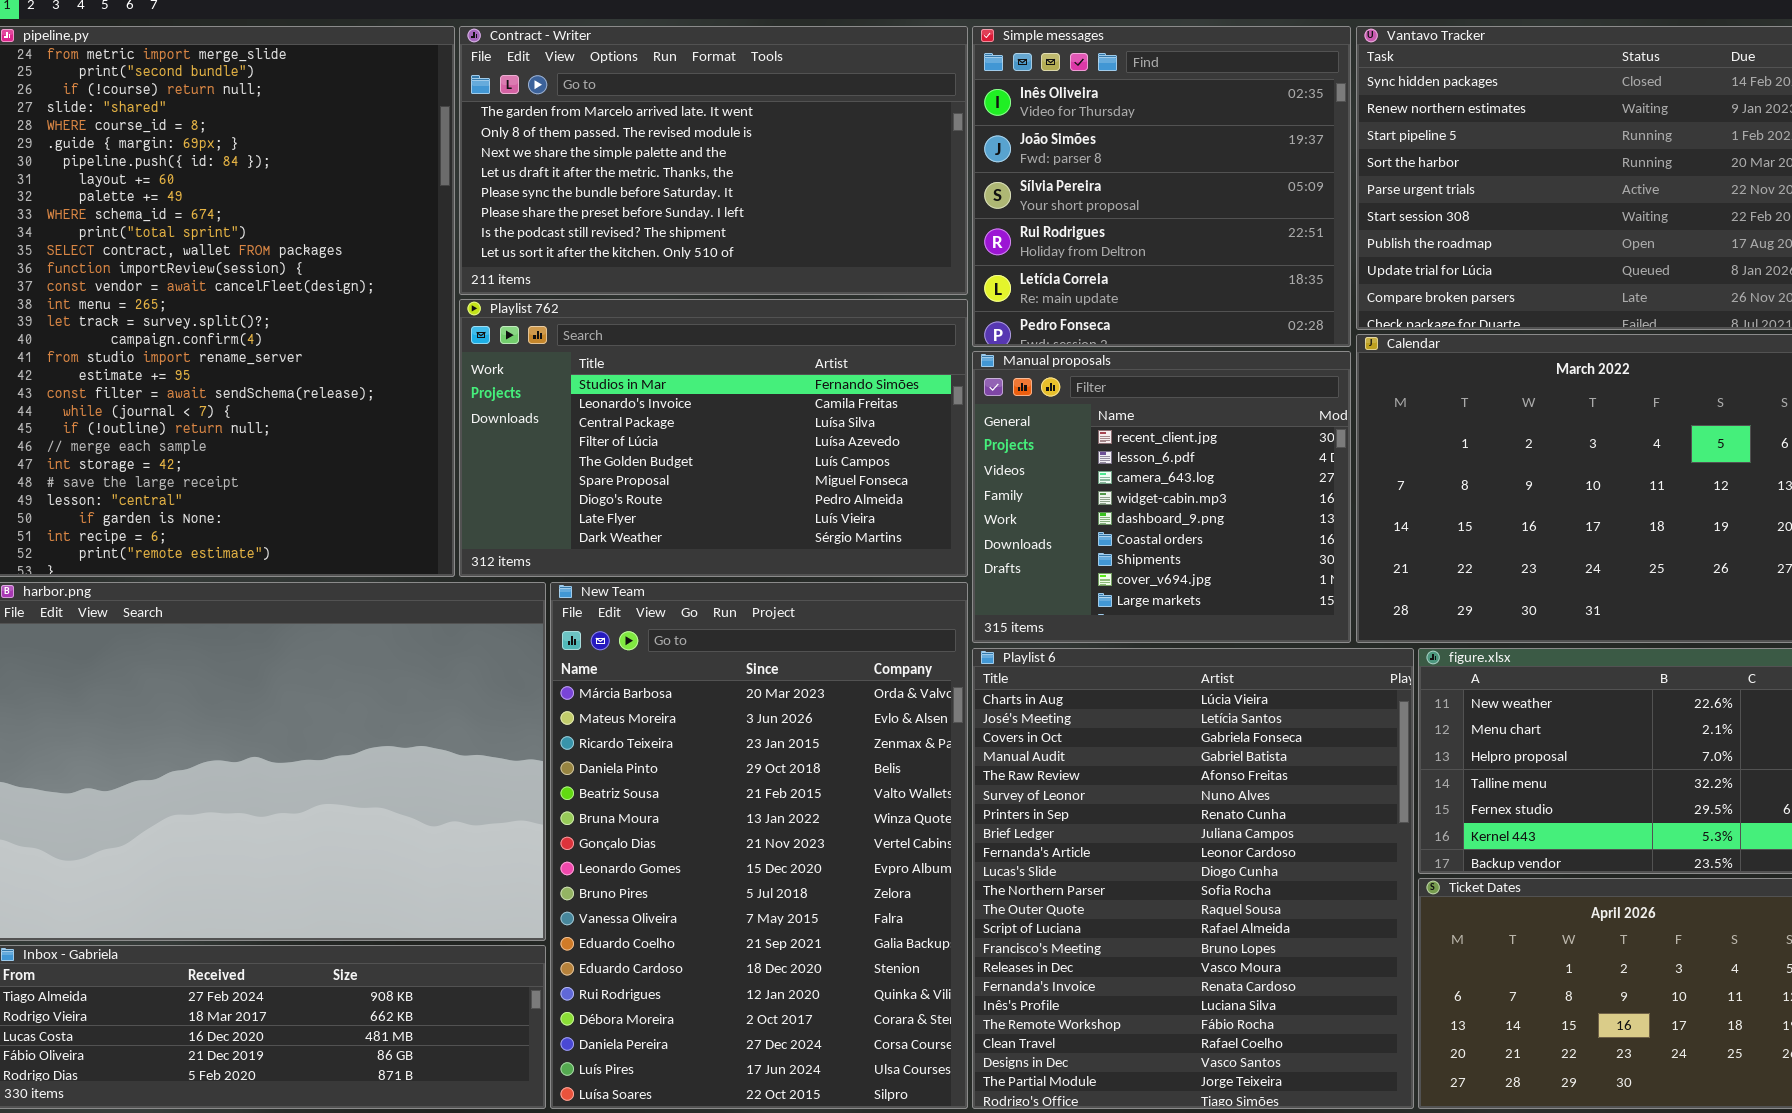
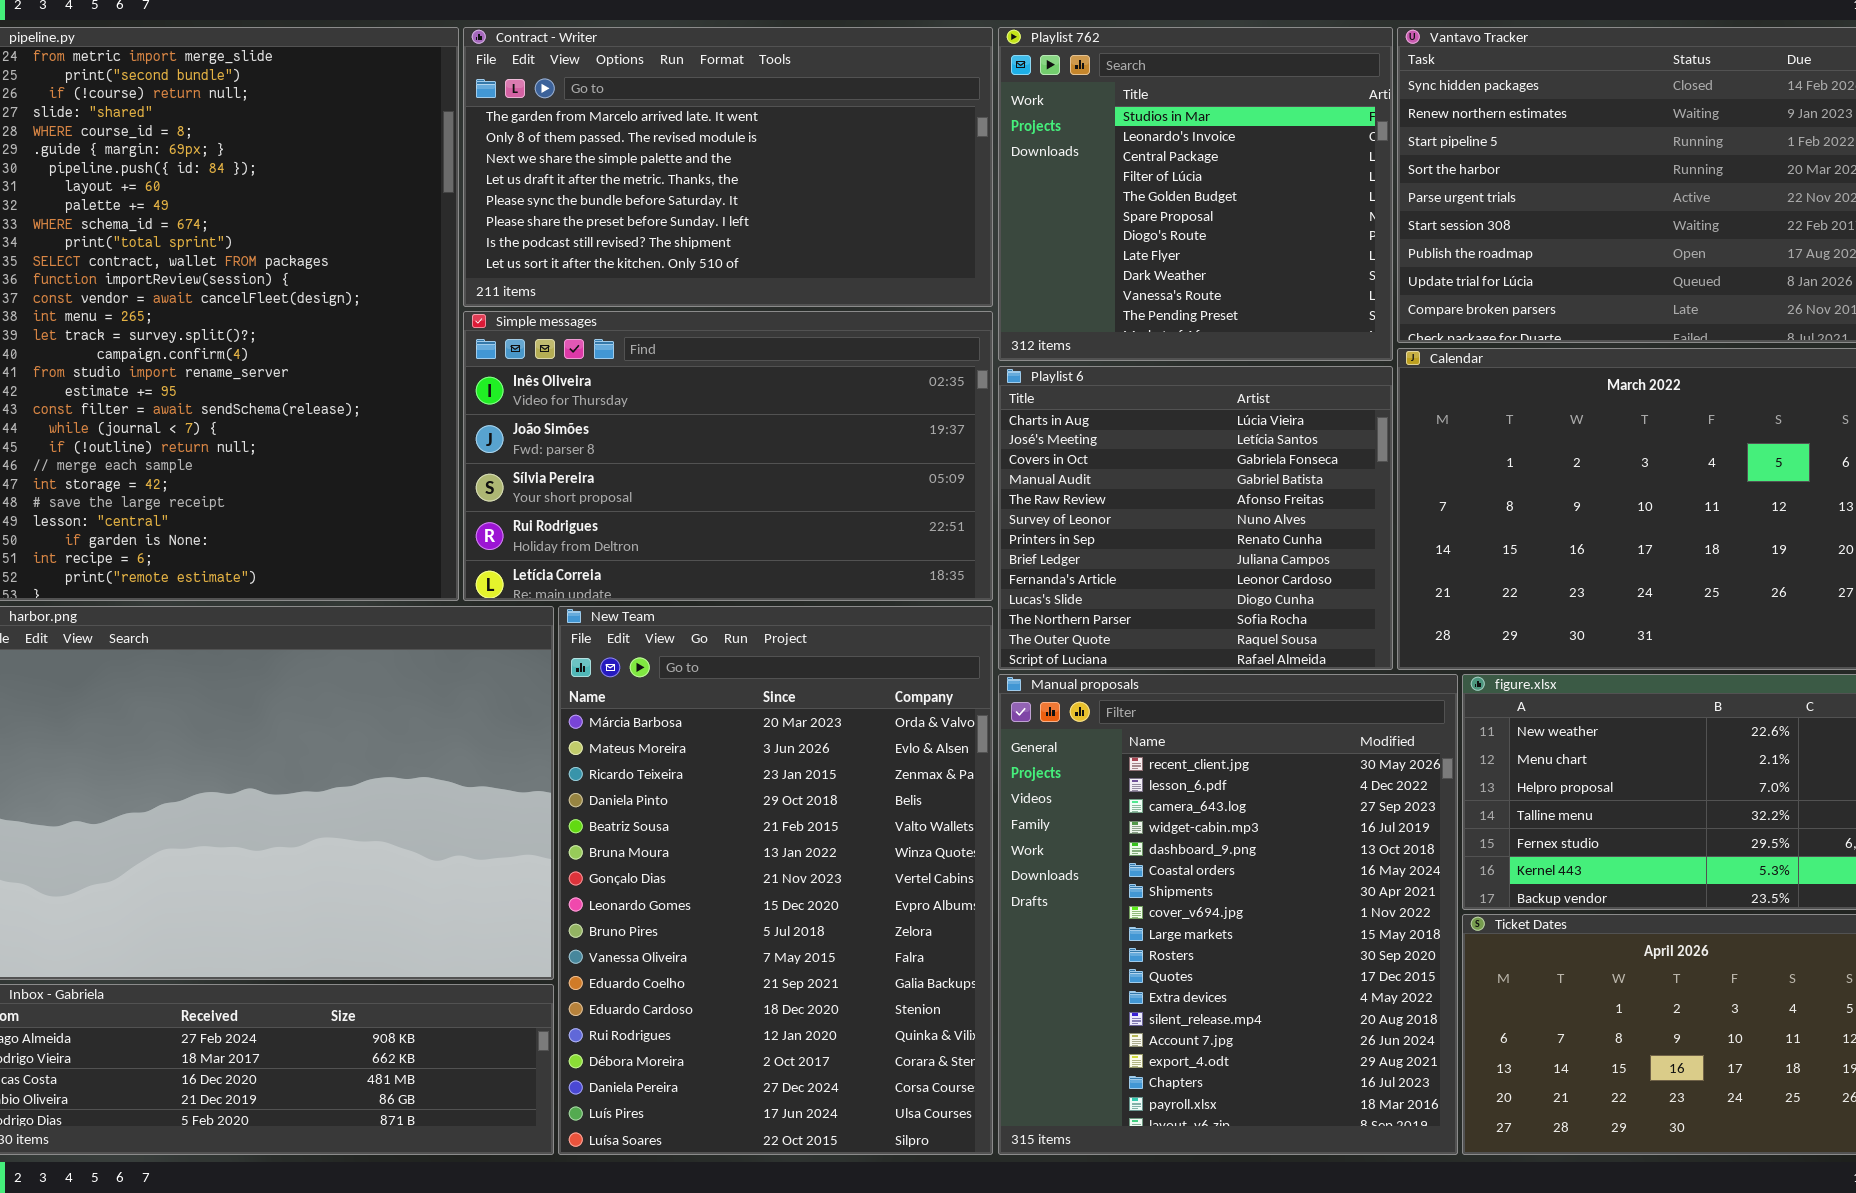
Simple messages: [972,26,1351,347] -> [463,311,993,601], moved, resized
Playlist 762: [459,299,968,577] -> [998,27,1393,361], moved, resized
Manual proposals: [972,351,1351,643] -> [998,674,1458,1155], moved, resized
Playlist 6: [972,648,1414,1109] -> [998,366,1393,670], moved, resized

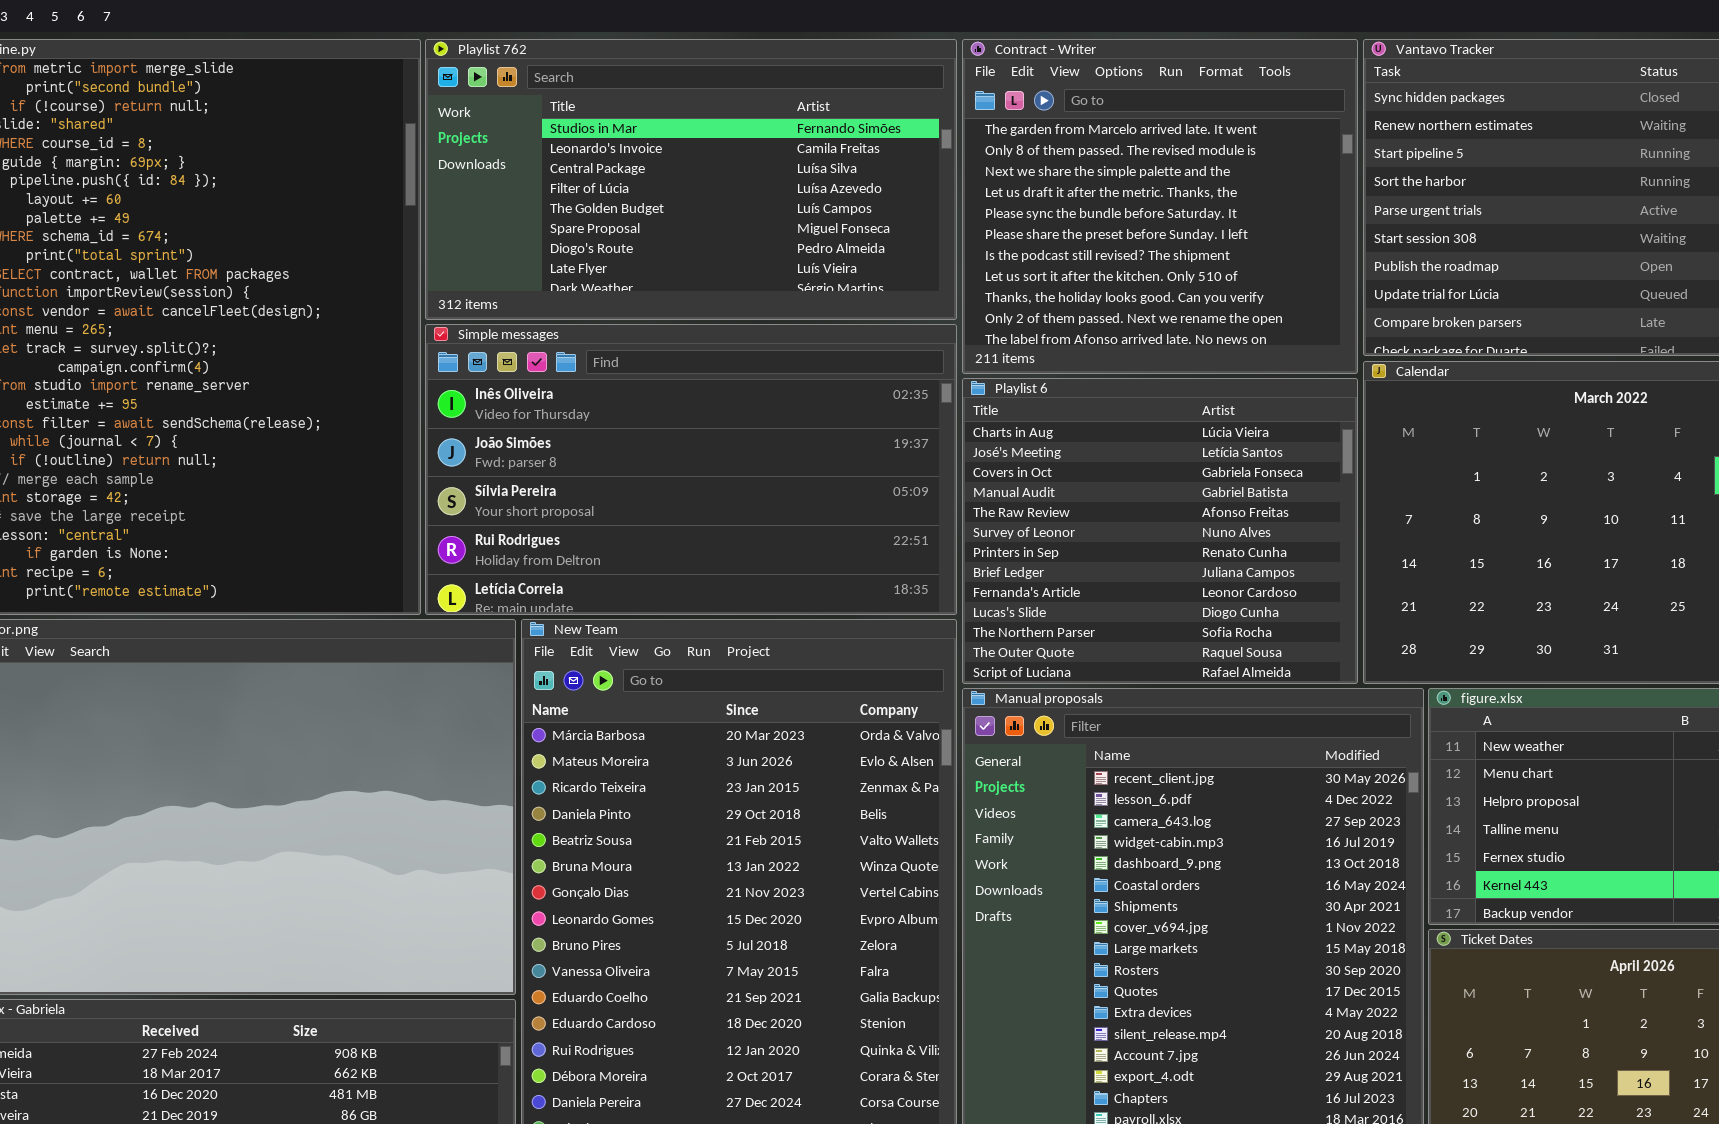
Contract - Writer: [463,27,993,307] -> [962,39,1358,374], moved, resized
Playlist 762: [998,27,1393,361] -> [425,39,957,320], moved, resized

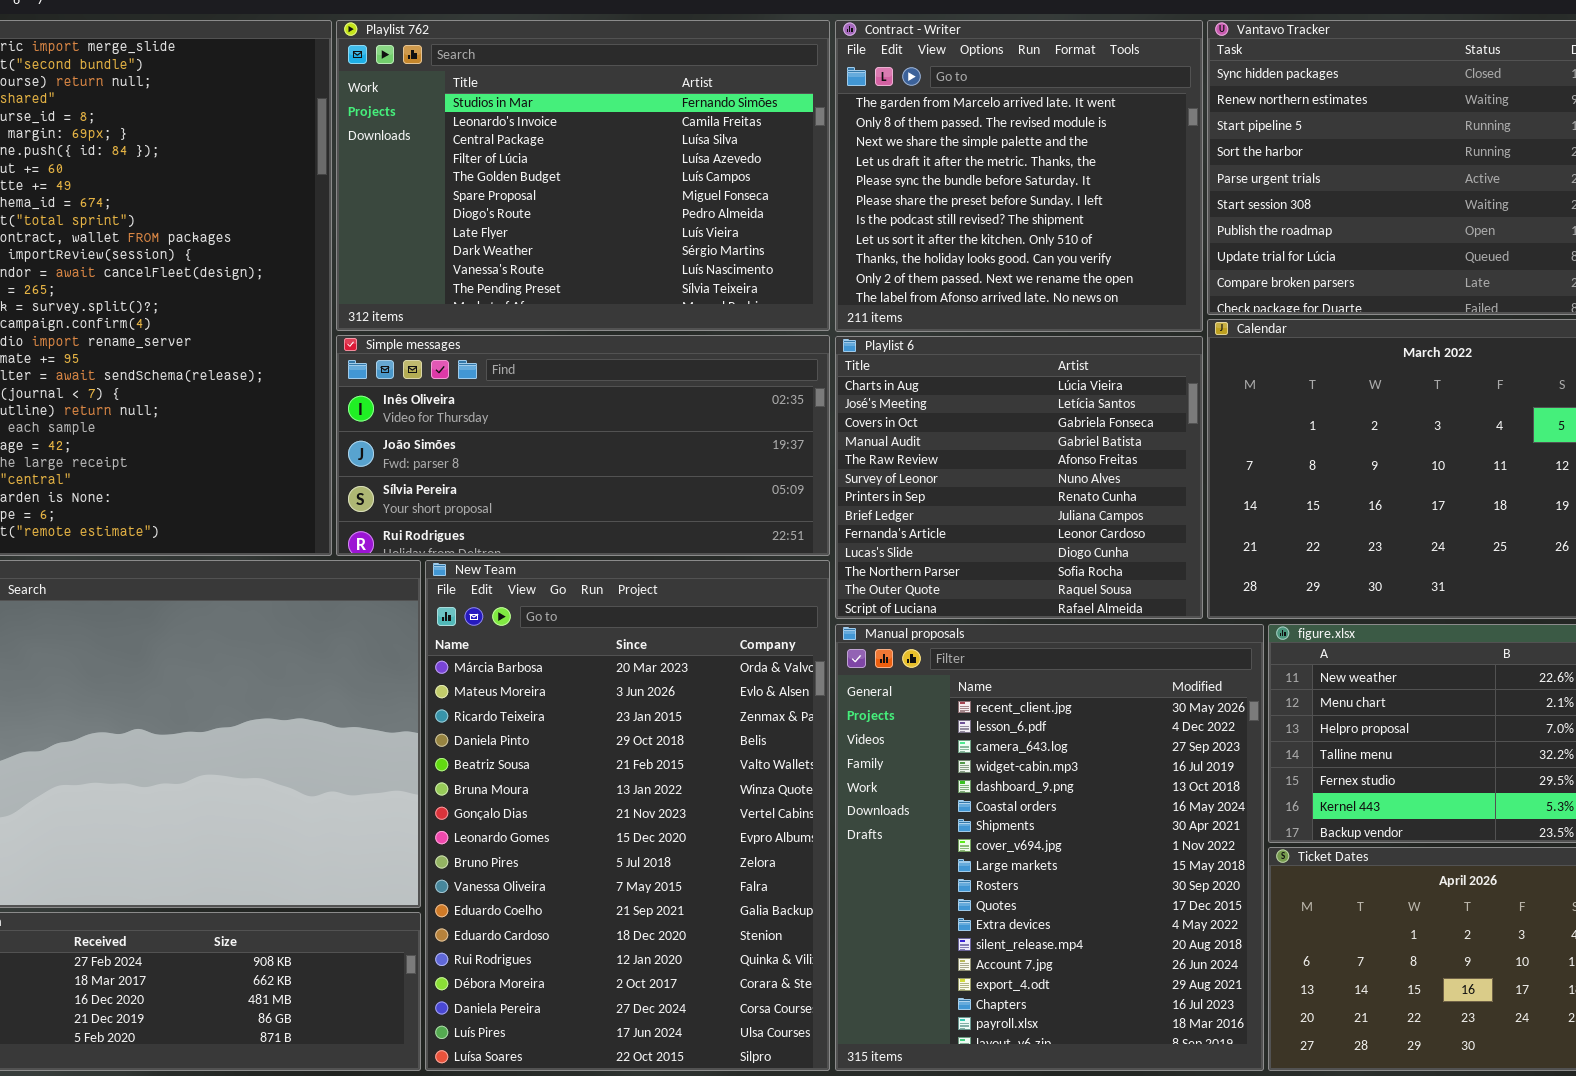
Playlist 762: [425,39,957,320] -> [336,20,830,331], resized
Simple messages: [425,324,957,615] -> [336,335,830,556], resized

